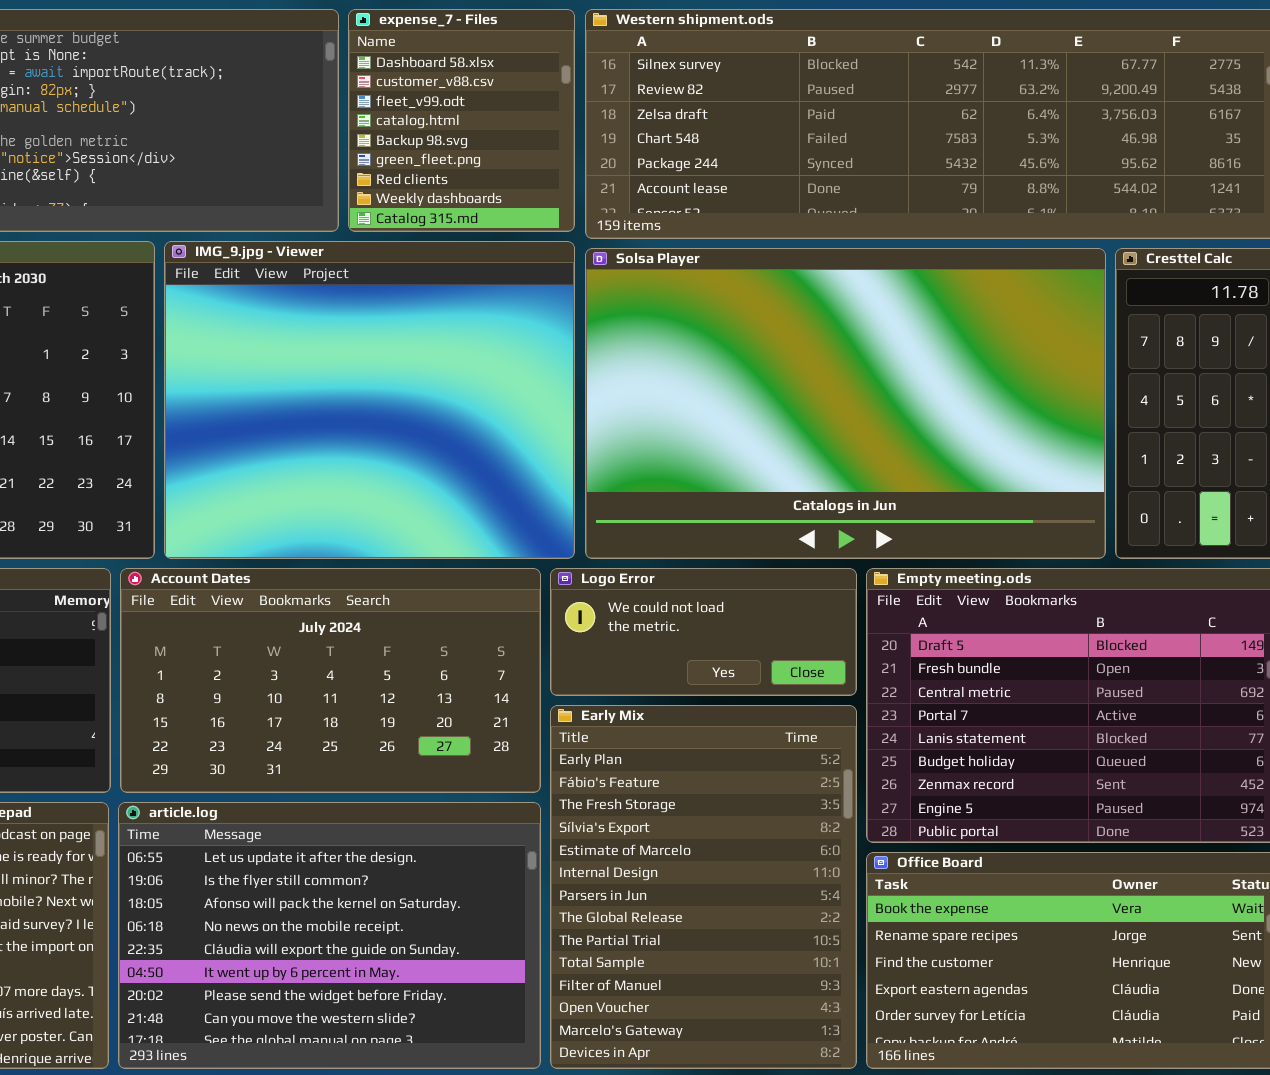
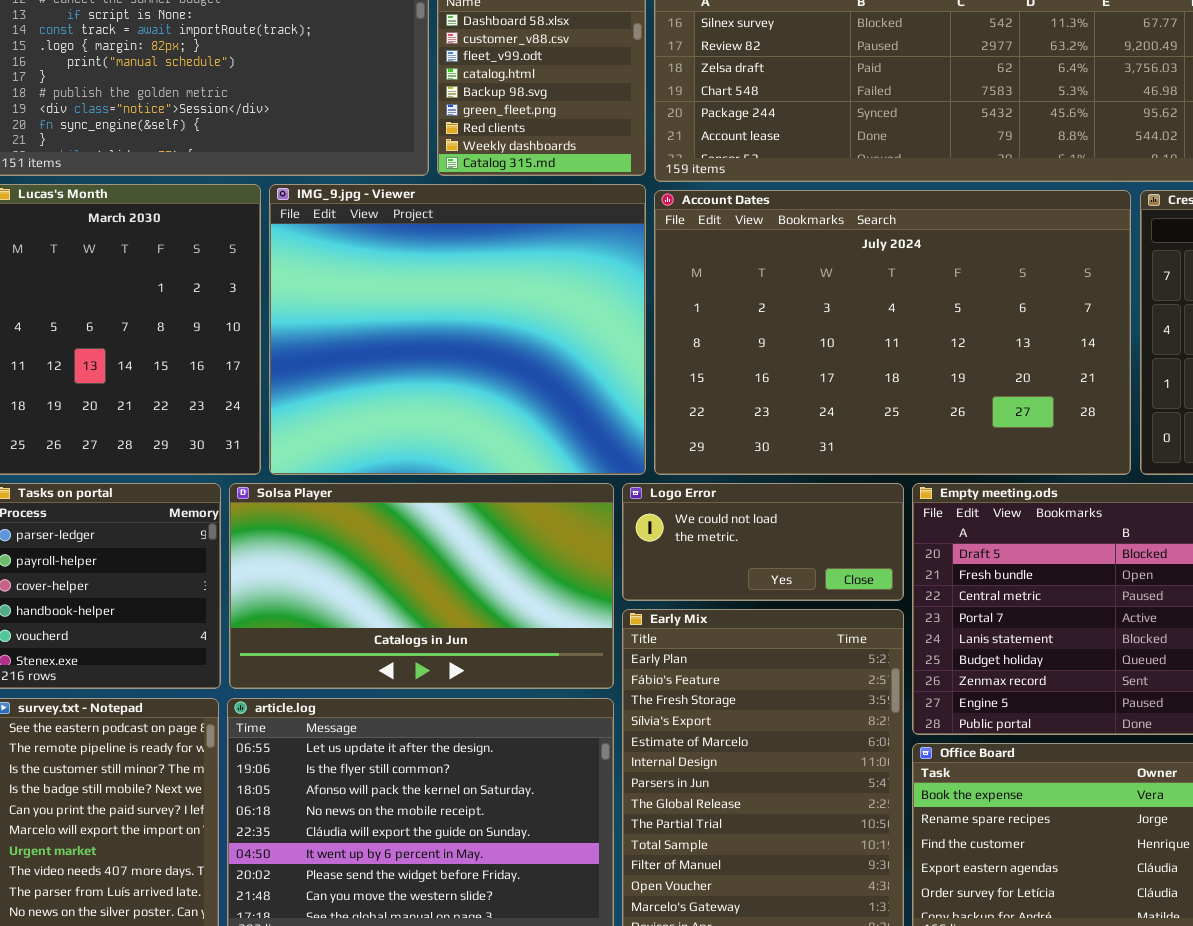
Solsa Player: [585,248,1106,559] -> [229,483,614,689], moved, resized
Account Dates: [120,568,541,793] -> [654,190,1131,475], moved, resized

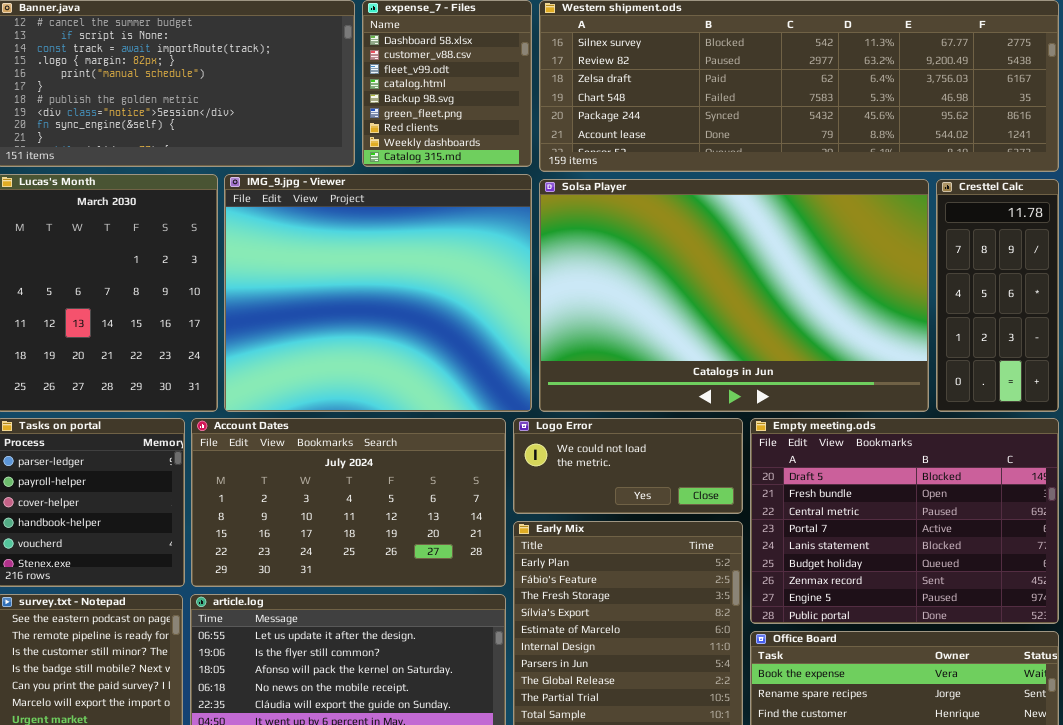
Account Dates: [654,190,1131,475] -> [191,418,506,587], moved, resized
Solsa Player: [229,483,614,689] -> [539,179,929,412], moved, resized

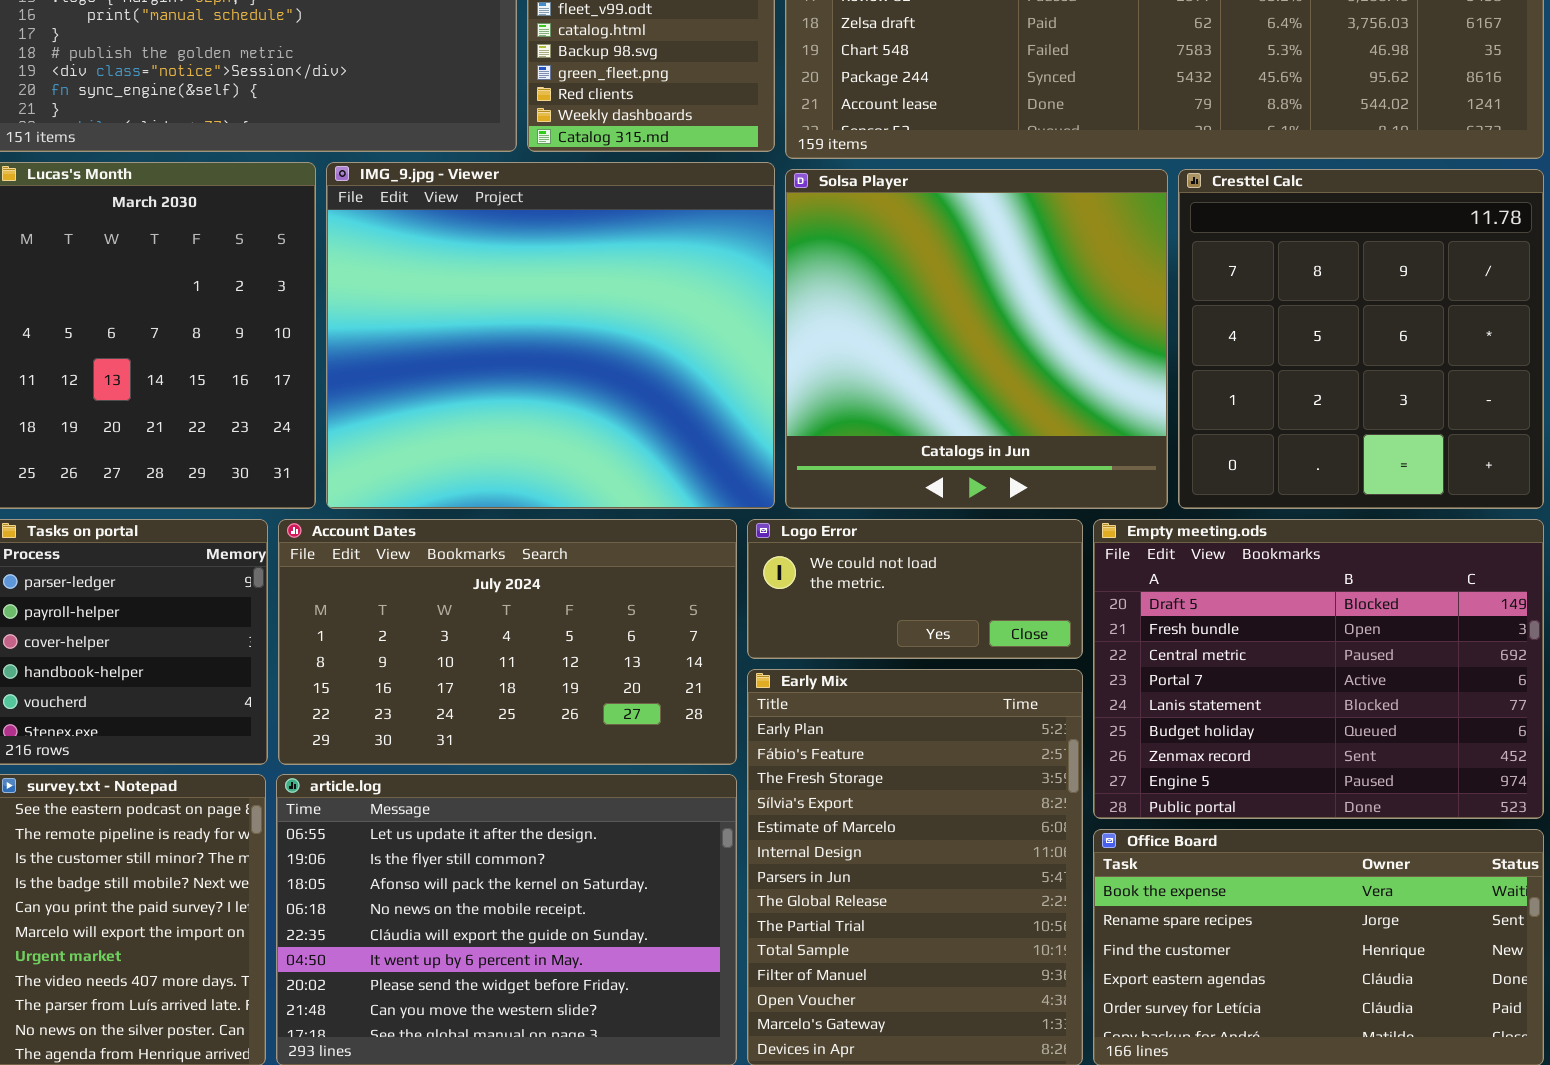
Solsa Player: [539,179,929,412] -> [785,169,1168,509], resized
Cresttel Calc: [936,179,1059,412] -> [1178,169,1544,509], resized

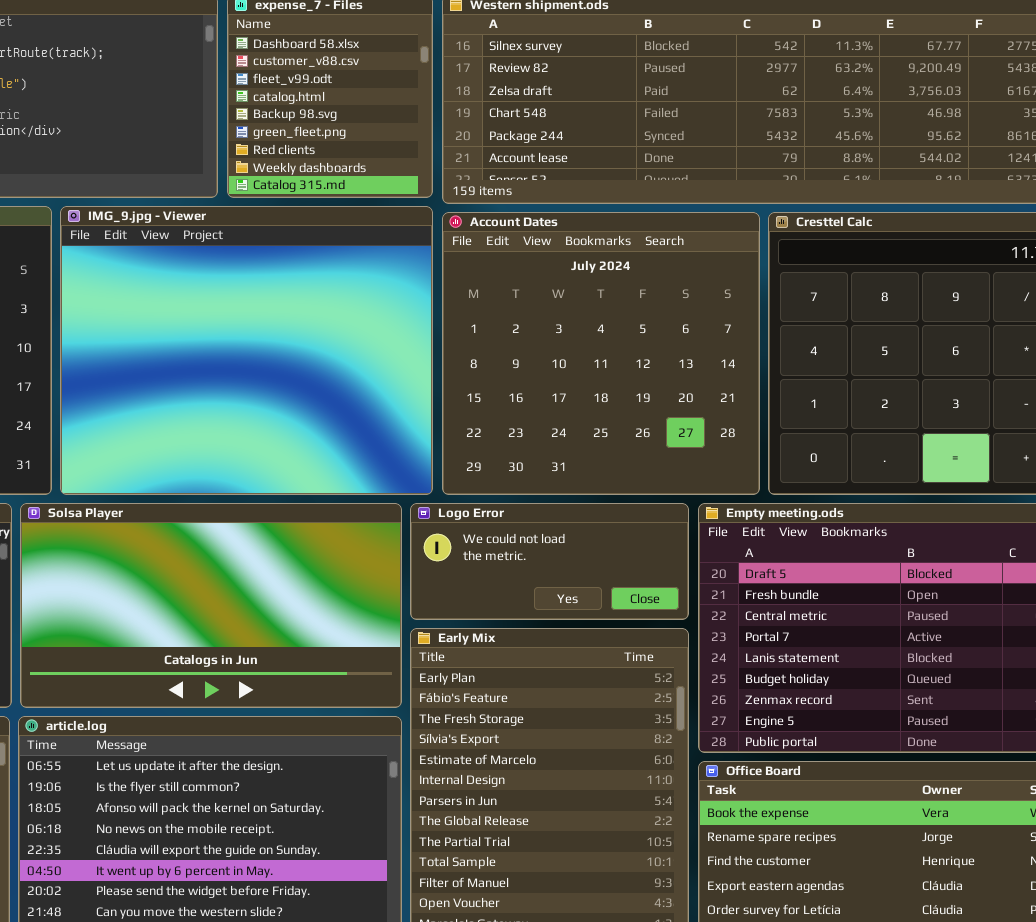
Solsa Player: [785,169,1168,509] -> [20,503,402,708], moved, resized
Account Dates: [278,519,737,765] -> [442,212,760,495], moved, resized

